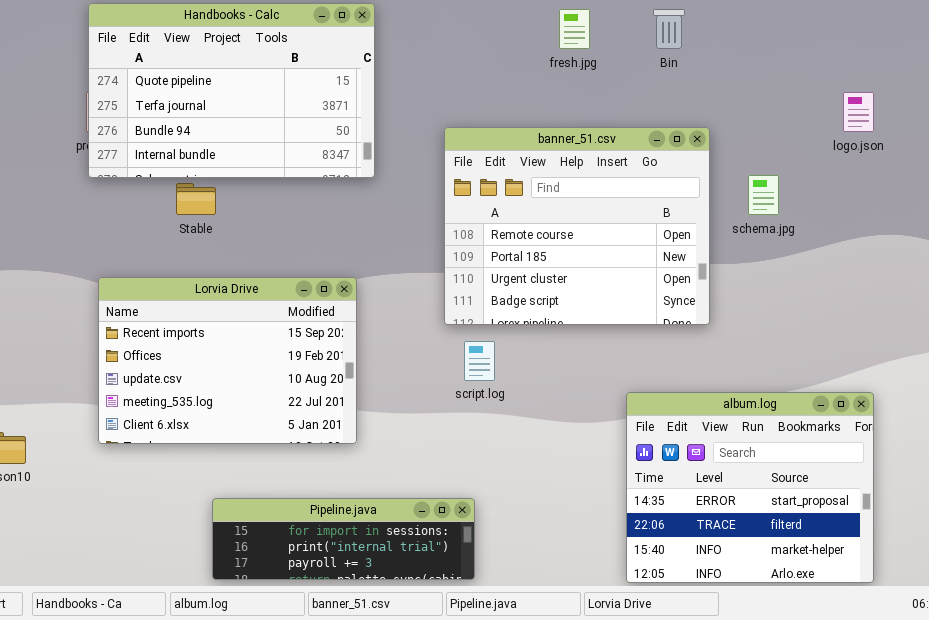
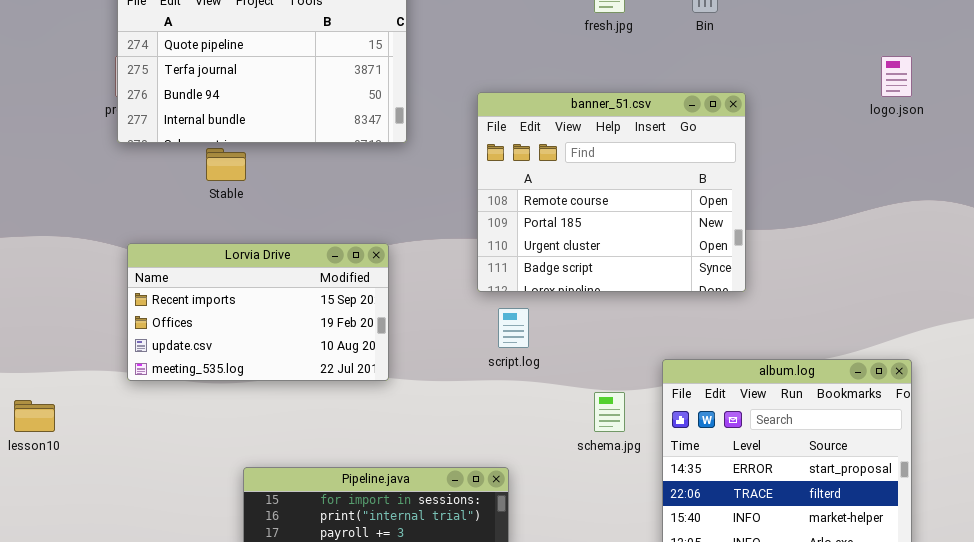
schema.jpg: [748,175,779,215] -> [594,392,625,432], moved
Lorvia Drive: [98,277,357,444] -> [127,243,389,381], resized

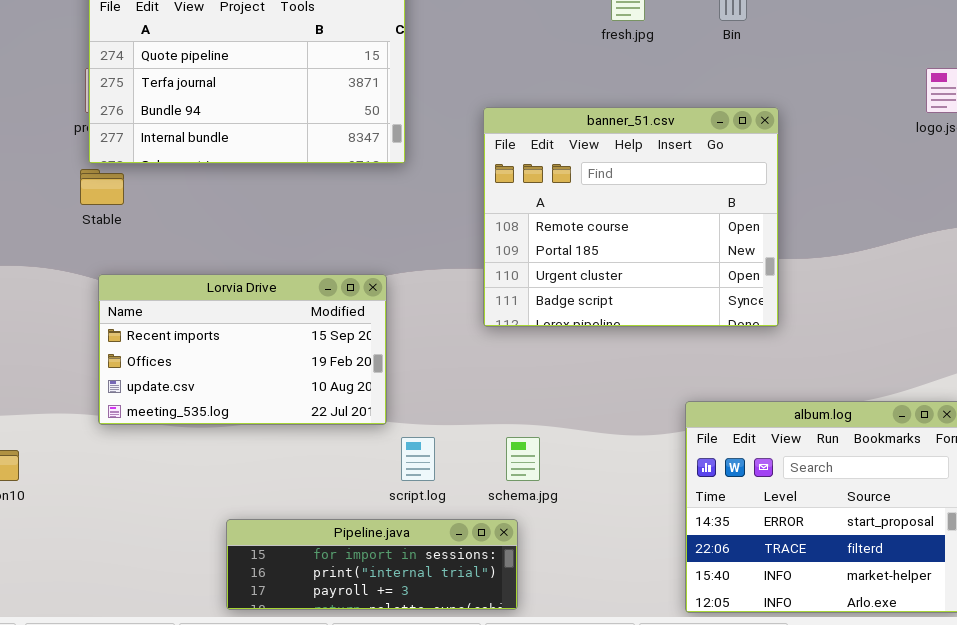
Stable: [206,148,246,181] -> [80,169,124,205], moved
script.log: [498,308,529,348] -> [401,437,435,481], moved
schema.jpg: [594,392,625,432] -> [506,437,540,481], moved

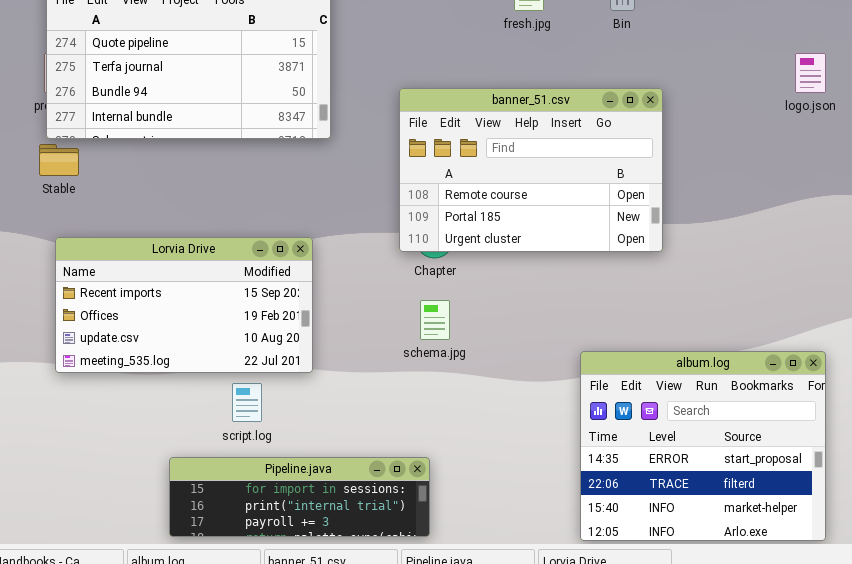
banner_51.csv: [483,107,779,327] -> [399,88,663,252], resized
script.log: [401,437,435,481] -> [232,383,262,422], moved
schema.jpg: [506,437,540,481] -> [420,300,450,340], moved

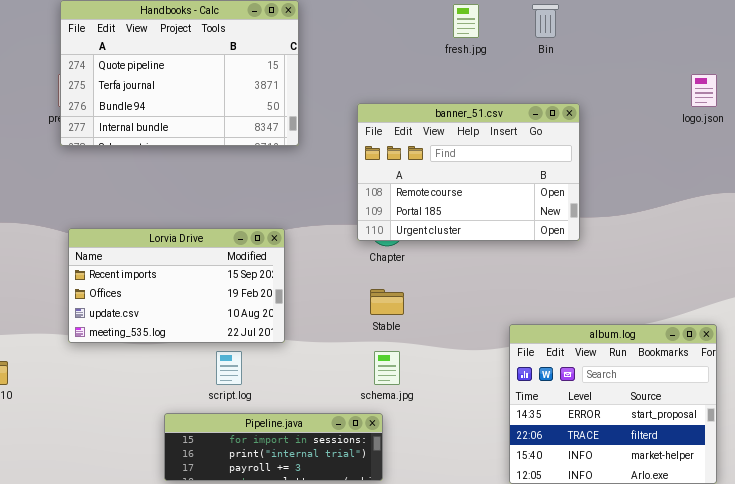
Stable: [39,144,79,176] -> [370,289,404,315], moved
schema.jpg: [420,300,450,340] -> [374,351,400,385], moved

